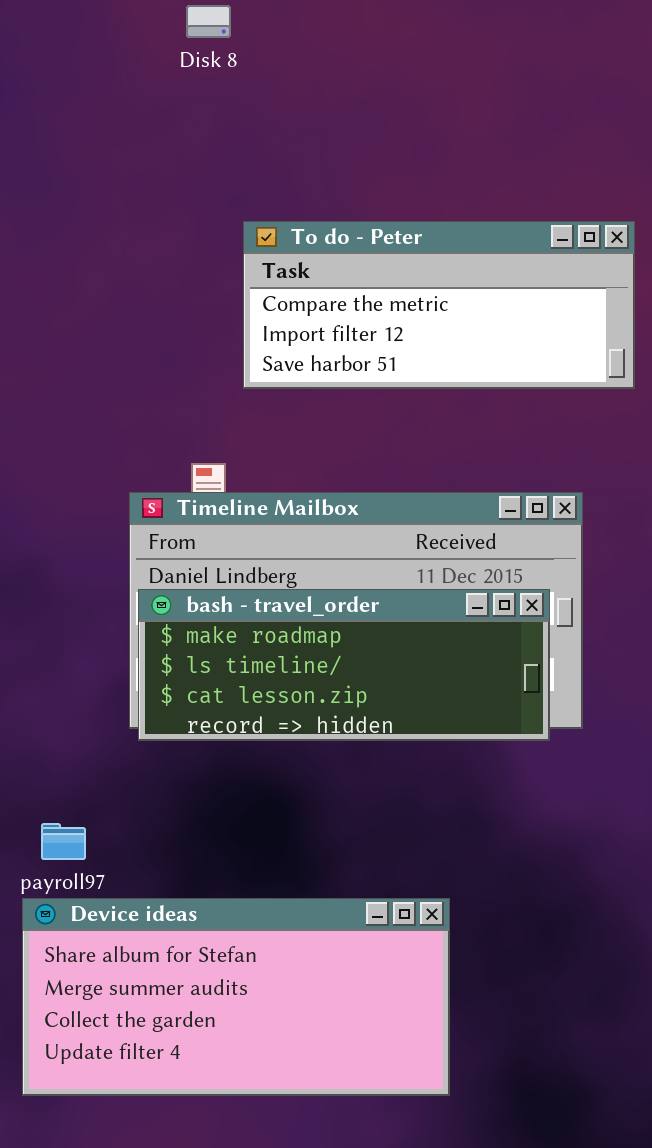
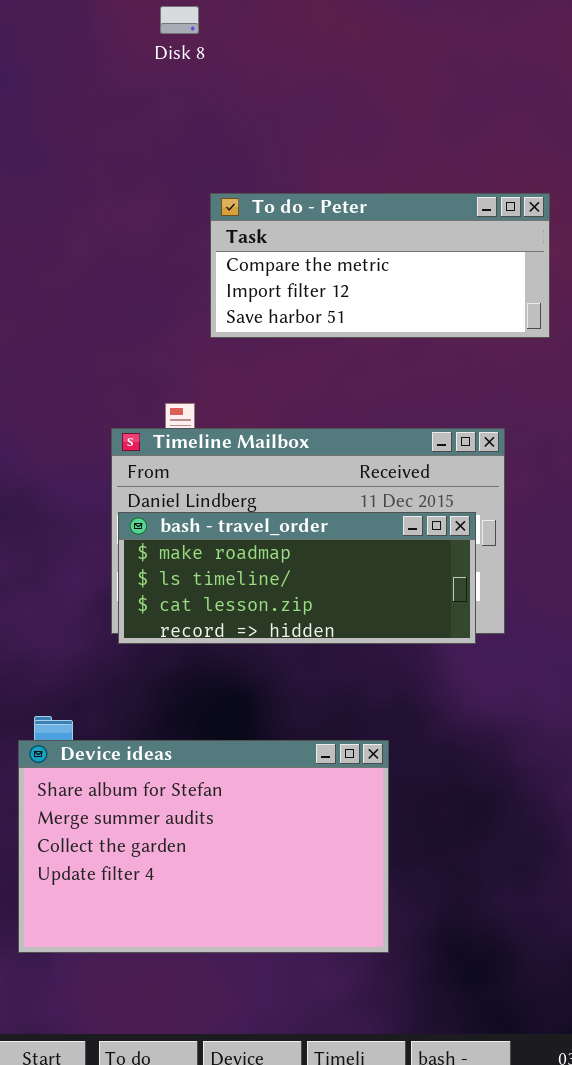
Device ideas: [22,898,450,1096] -> [18,740,389,953], resized

